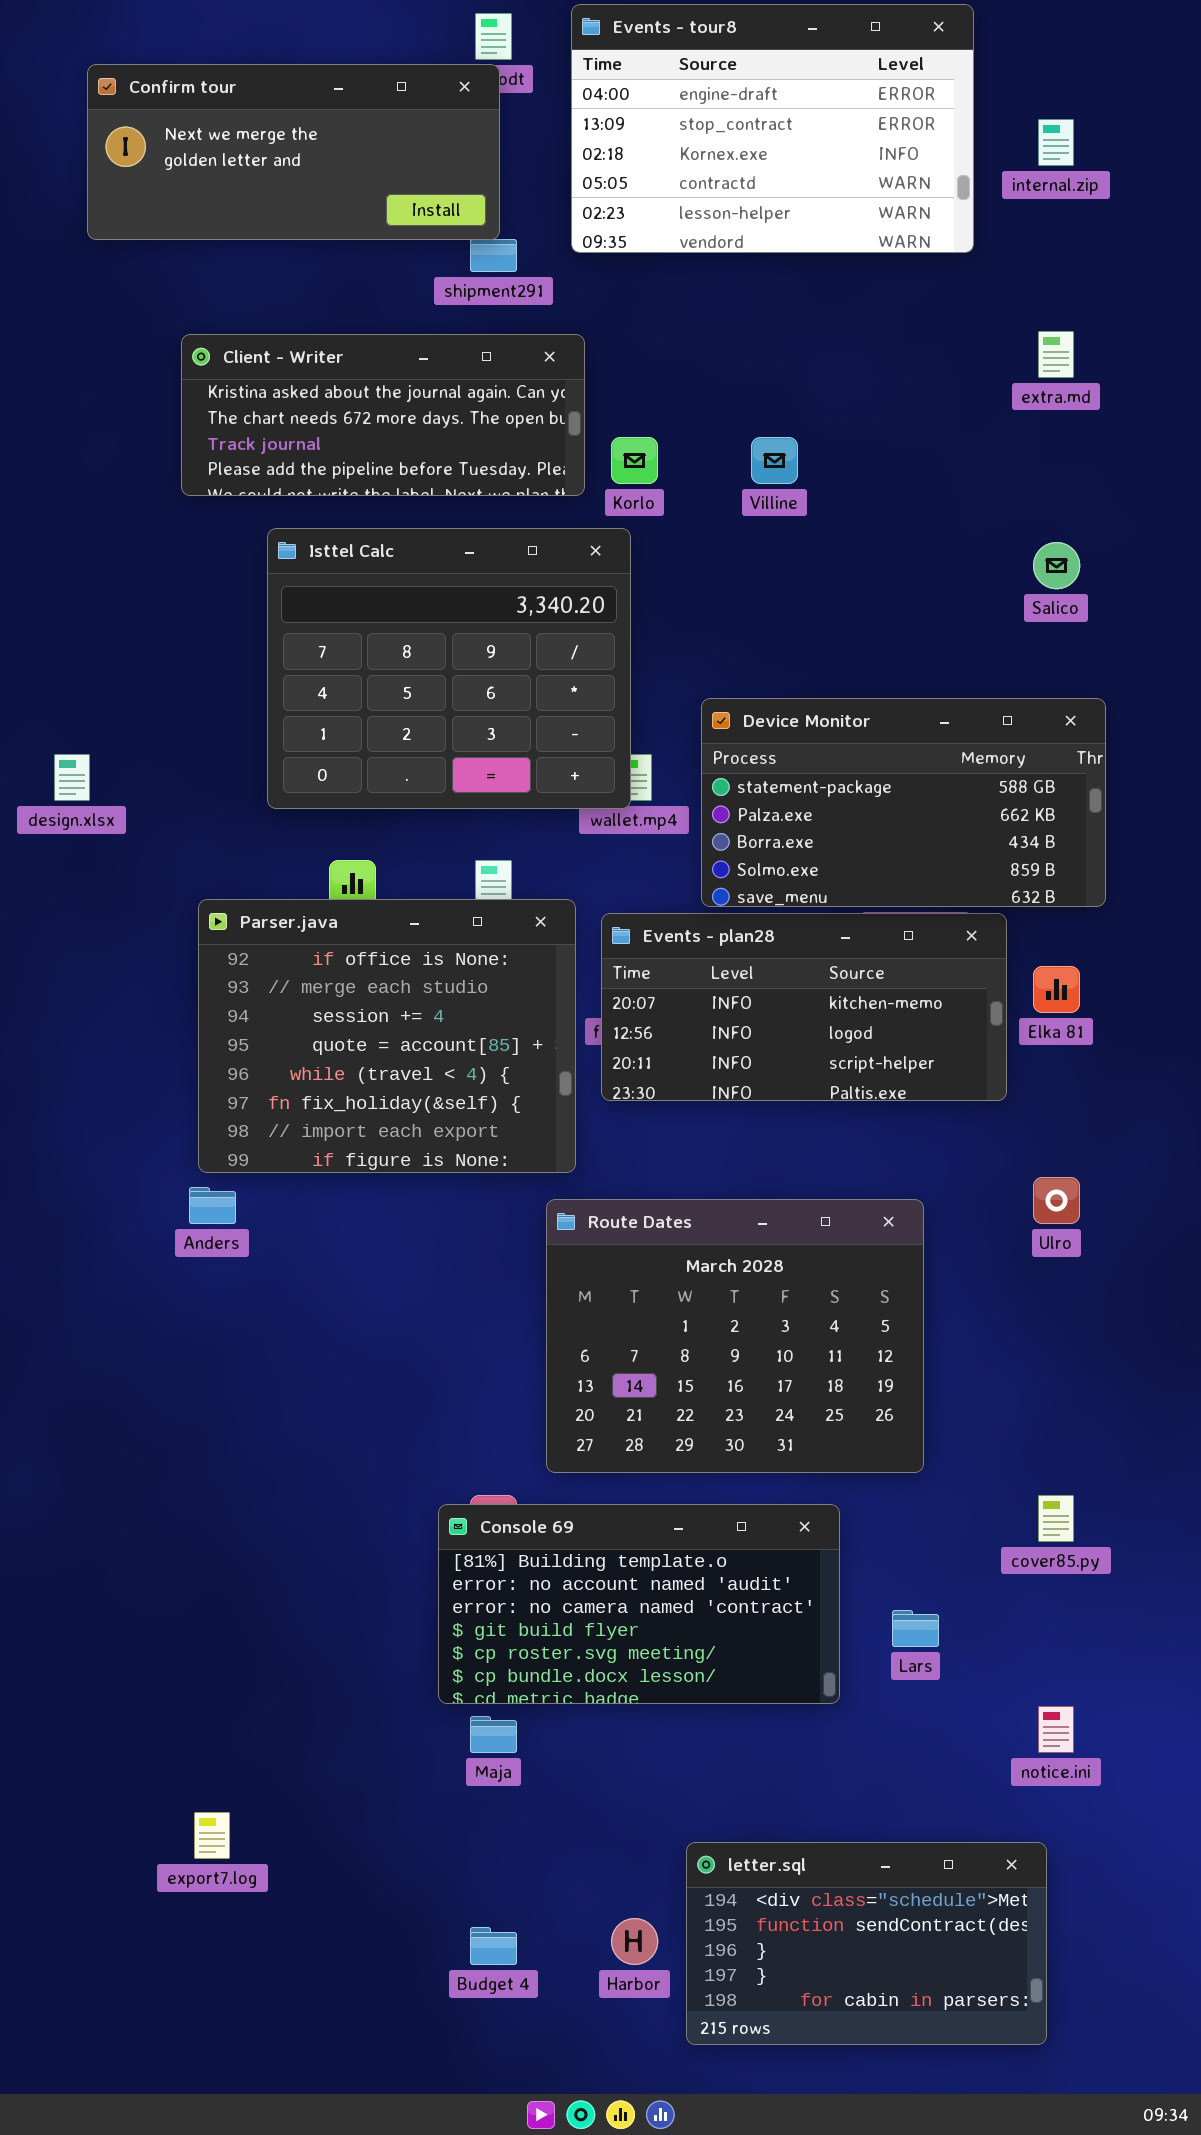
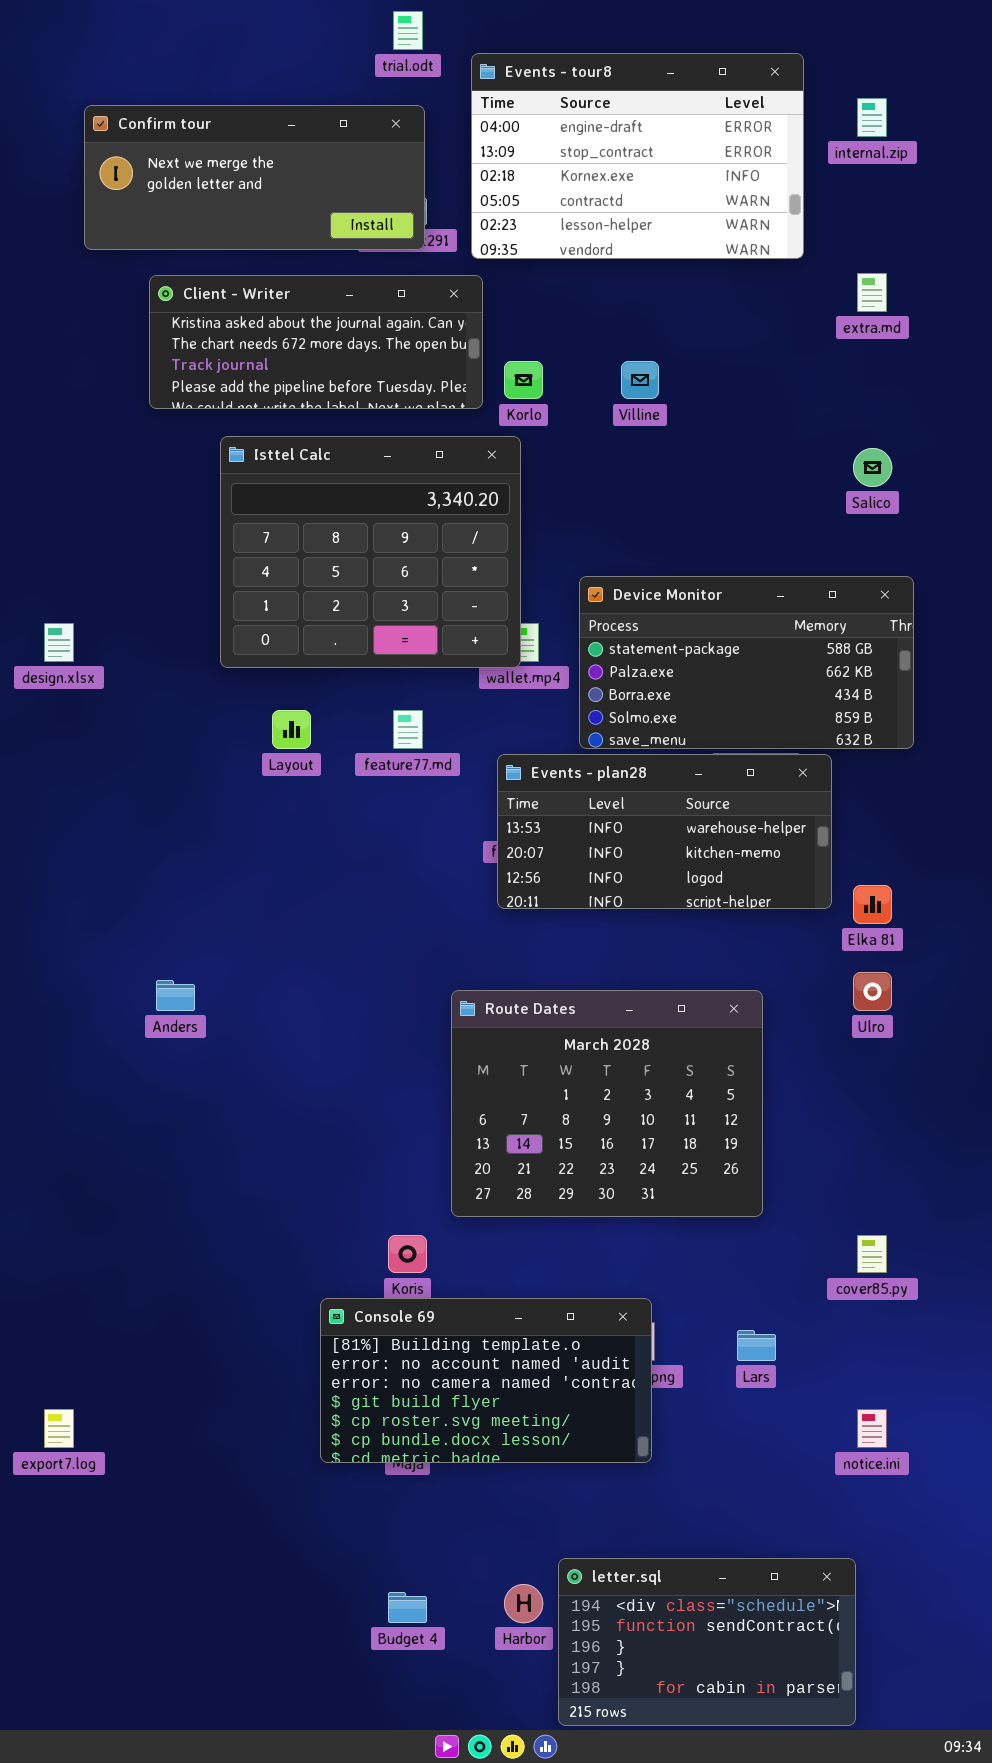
Events - tour8: [571,4,974,253] -> [471,53,804,259], moved
Confirm tour: [87,64,500,240] -> [84,105,425,250], moved
Parser.java: [198,899,576,1173] -> none, closed
Events - plan28: [601,913,1007,1101] -> [497,754,832,909], scrolled up 1 row
Elka 81: [1033,966,1080,1013] -> [853,885,892,924], moved
Console 69: [438,1504,840,1704] -> [320,1298,652,1463], moved
export7.log: [194,1812,230,1859] -> [44,1409,74,1448], moved
letter.sql: [686,1842,1047,2045] -> [558,1558,856,1726], moved

